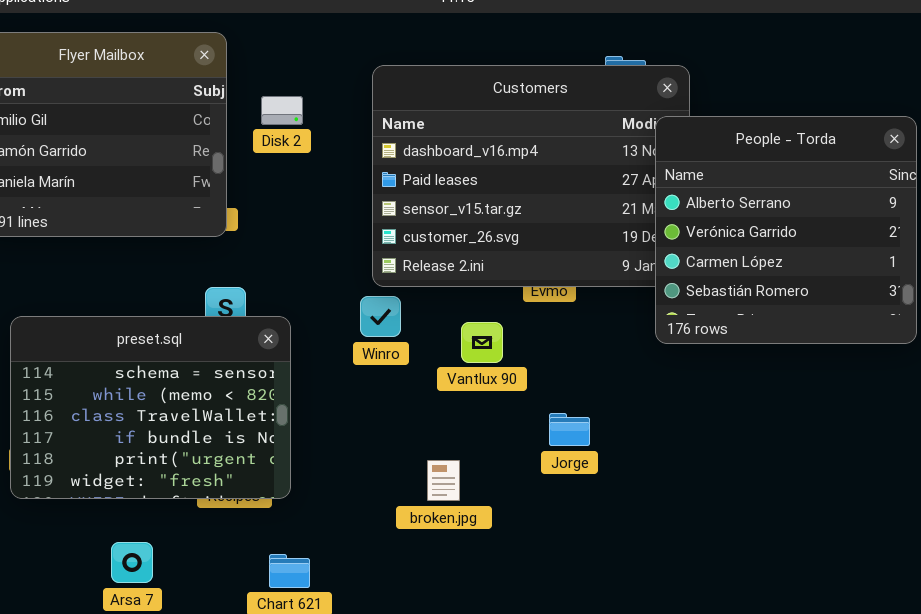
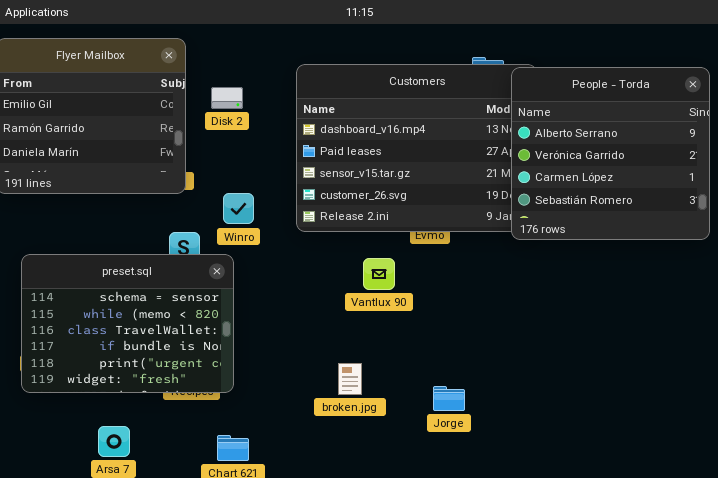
People - Torda: [655,116,917,344] -> [511,67,710,240], moved
Winro: [360,296,401,337] -> [223,193,254,224], moved
Jorge: [549,413,590,446] -> [433,386,465,411], moved

